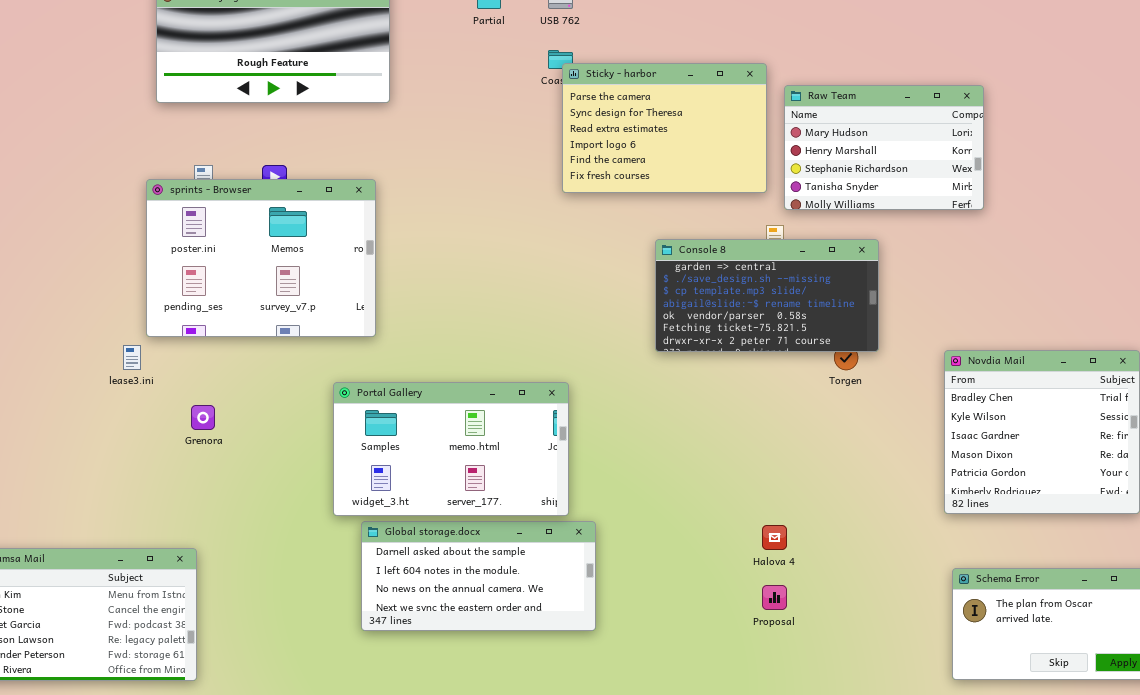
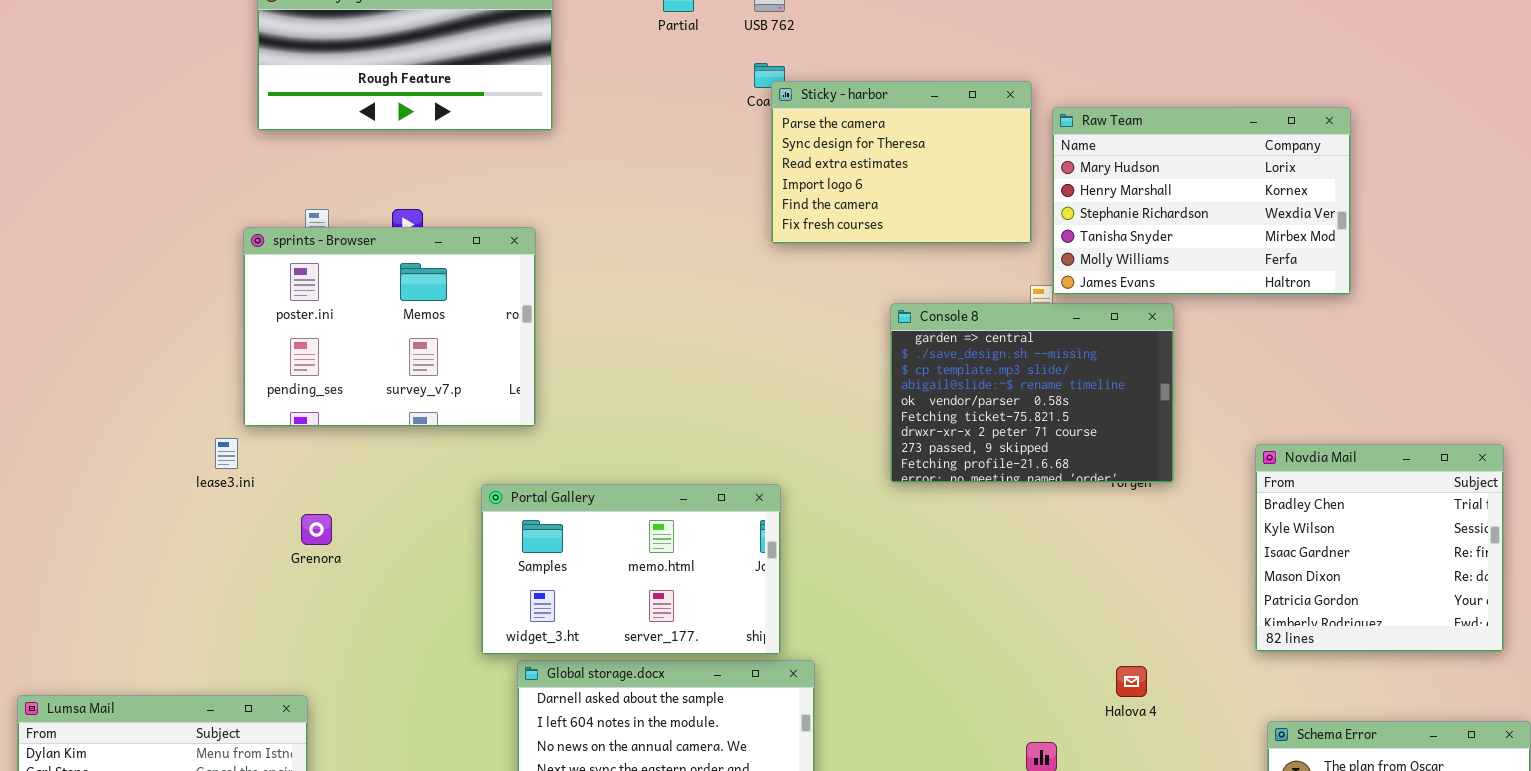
Raw Team: [784,85,984,210] -> [1052,107,1351,295], resized
Console 8: [655,239,879,352] -> [890,303,1174,483], resized
Halova 4: [762,525,787,550] -> [1116,666,1147,697], moved

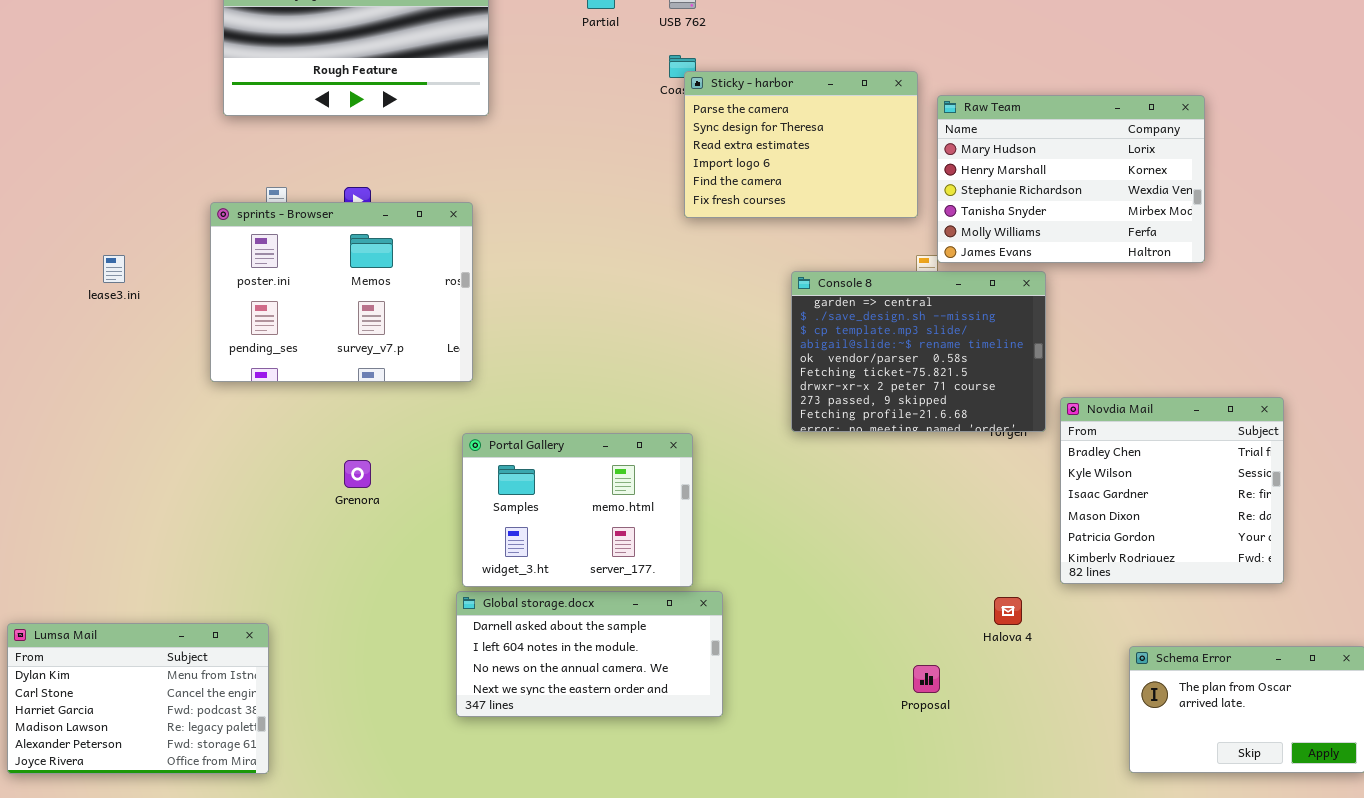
lease3.ini: [215,438,238,469] -> [103,255,125,283], moved
Novdia Mail: [1255,444,1504,652] -> [1060,397,1284,584], moved
Portal Gallery: [481,484,781,655] -> [462,433,693,587], resized
Grenora: [301,514,332,545] -> [344,460,371,488], moved

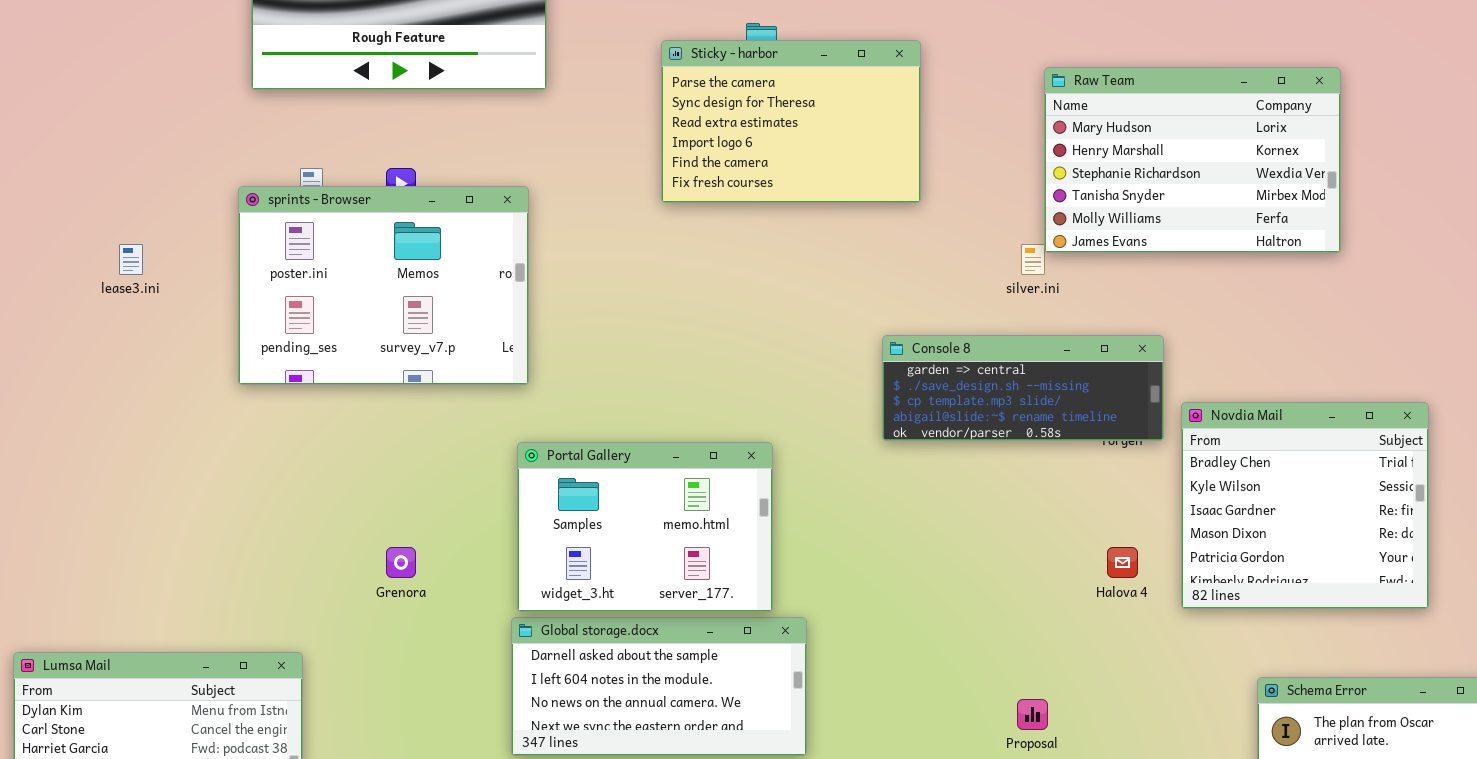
Sticky - harbor: [684,71,918,218] -> [661,40,921,203], moved
Console 8: [791,271,1046,432] -> [882,335,1164,441], resized
Grenora: [344,460,371,488] -> [386,547,416,578], moved
Halova 4: [994,597,1022,625] -> [1107,547,1138,578], moved

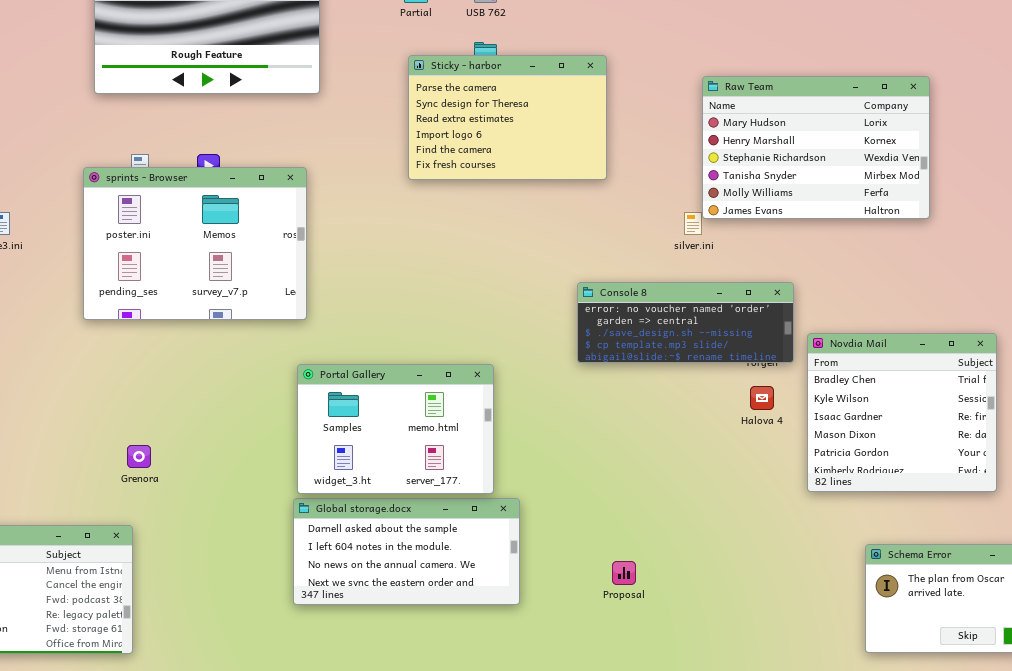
Console 8: [882,335,1164,441] -> [577,282,794,363], scrolled up 1 row
Grenora: [386,547,416,578] -> [127,445,151,468], moved
Halova 4: [1107,547,1138,578] -> [750,386,774,410], moved
Proposal: [1017,699,1048,730] -> [612,561,636,585], moved

